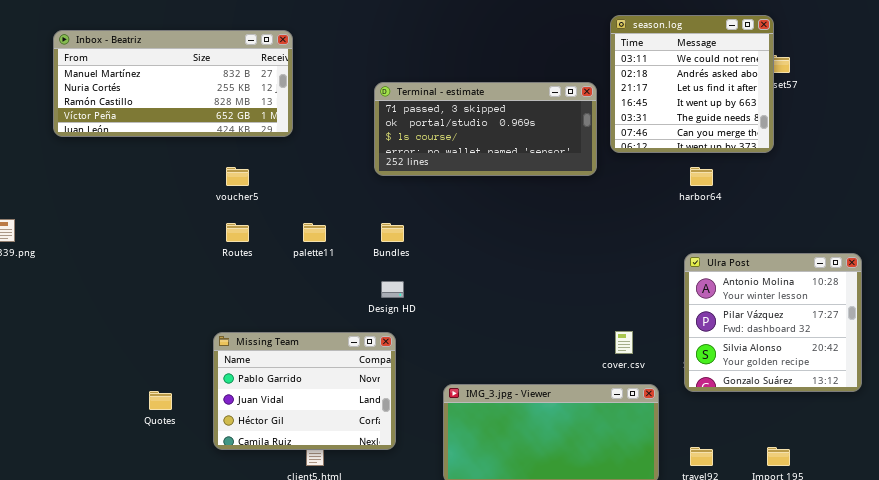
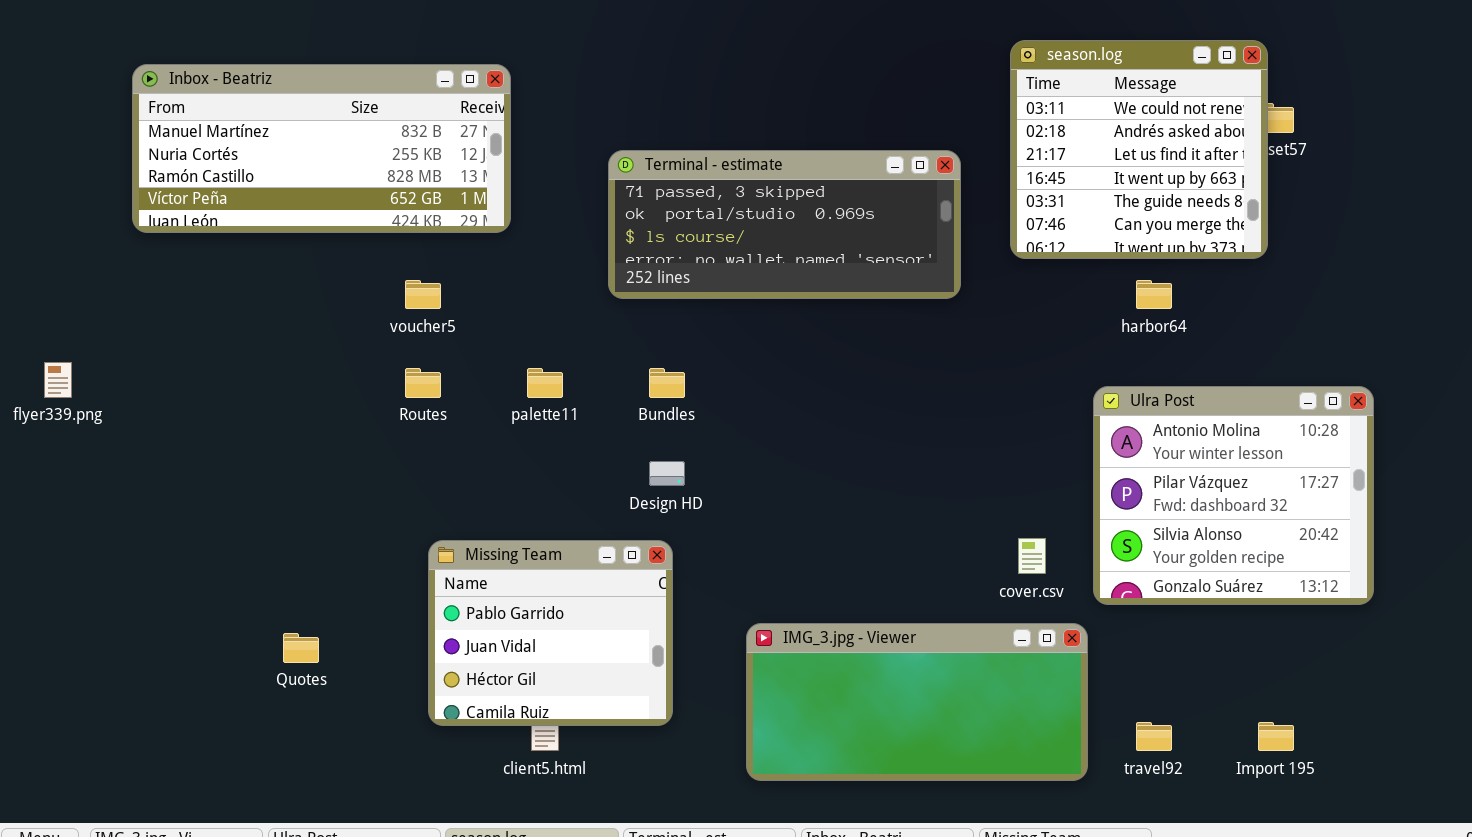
Terminal - estimate: [374,82,597,176] -> [608,150,961,299], moved
Ulra Post: [684,253,862,392] -> [1093,386,1374,605], moved
Missing Team: [213,332,396,450] -> [428,540,673,726], resized

